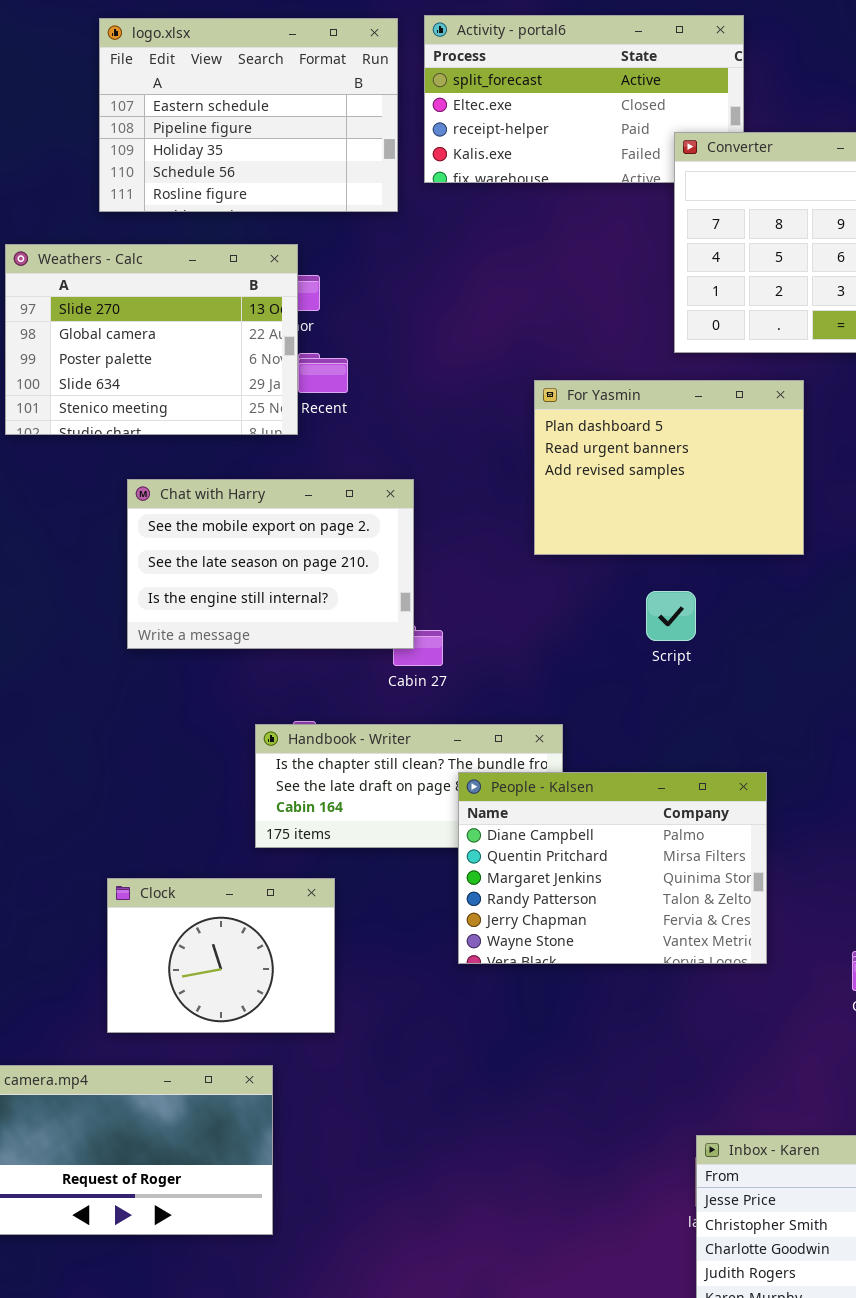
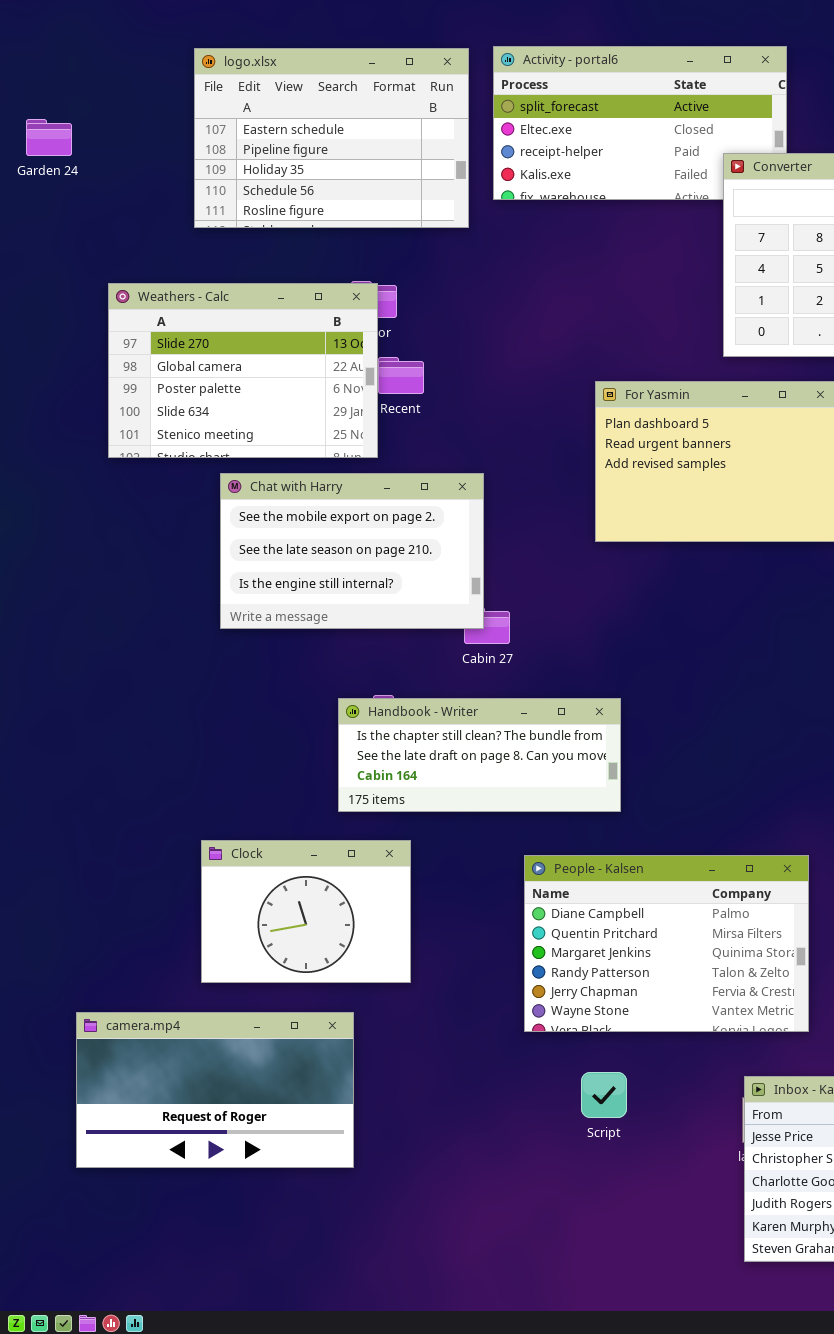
Weathers - Calc: [5,244,298,435] -> [108,283,378,458], moved
Script: [646,591,696,641] -> [581,1072,627,1118], moved
People - Kalsen: [458,772,767,964] -> [524,855,809,1032], moved

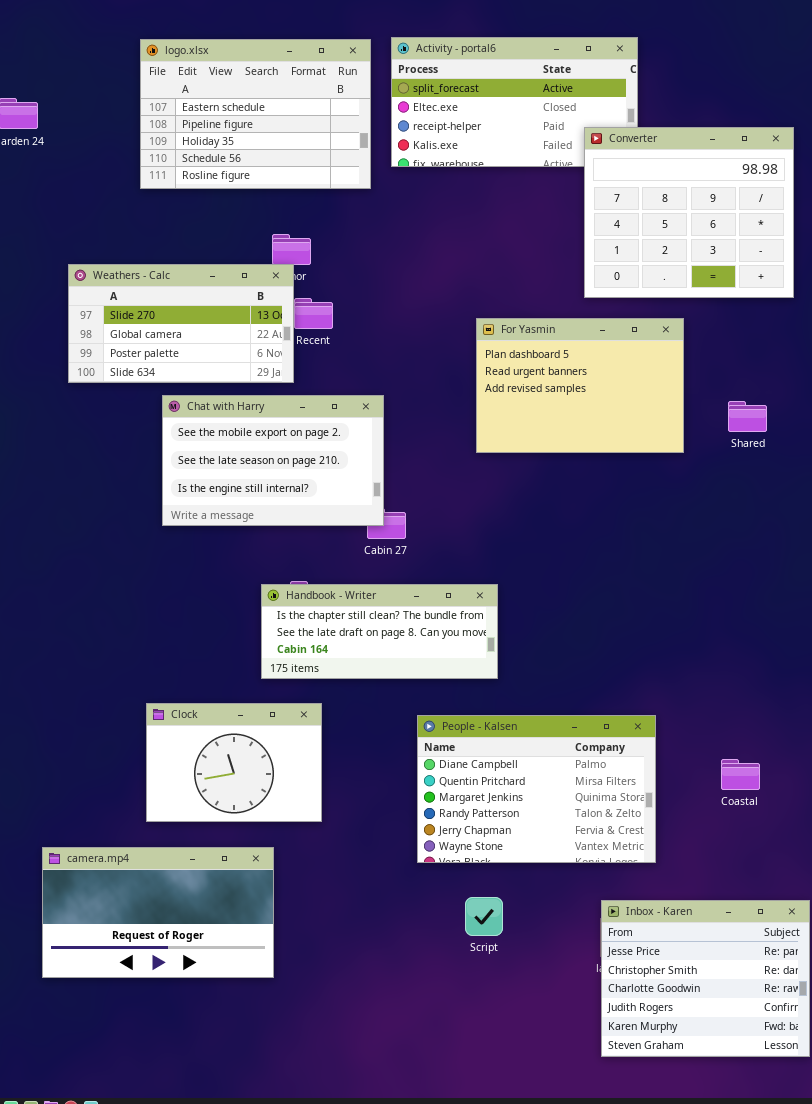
Weathers - Calc: [108,283,378,458] -> [68,264,294,383], resized

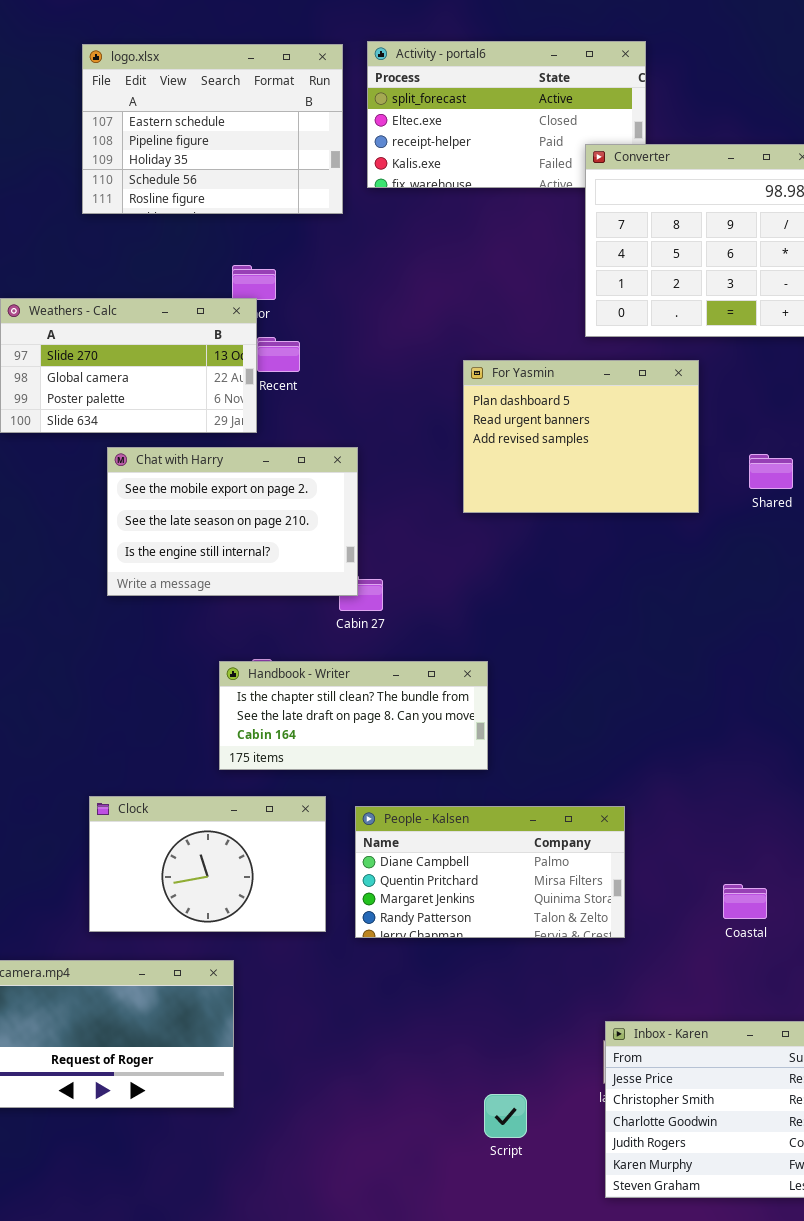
Clock: [146,703,322,822] -> [89,796,326,932], resized
People - Kalsen: [417,715,656,863] -> [355,806,625,938], moved, resized
Coastal: [721,759,760,790] -> [723,884,767,919], moved
Script: [465,897,503,936] -> [484,1094,527,1138], moved

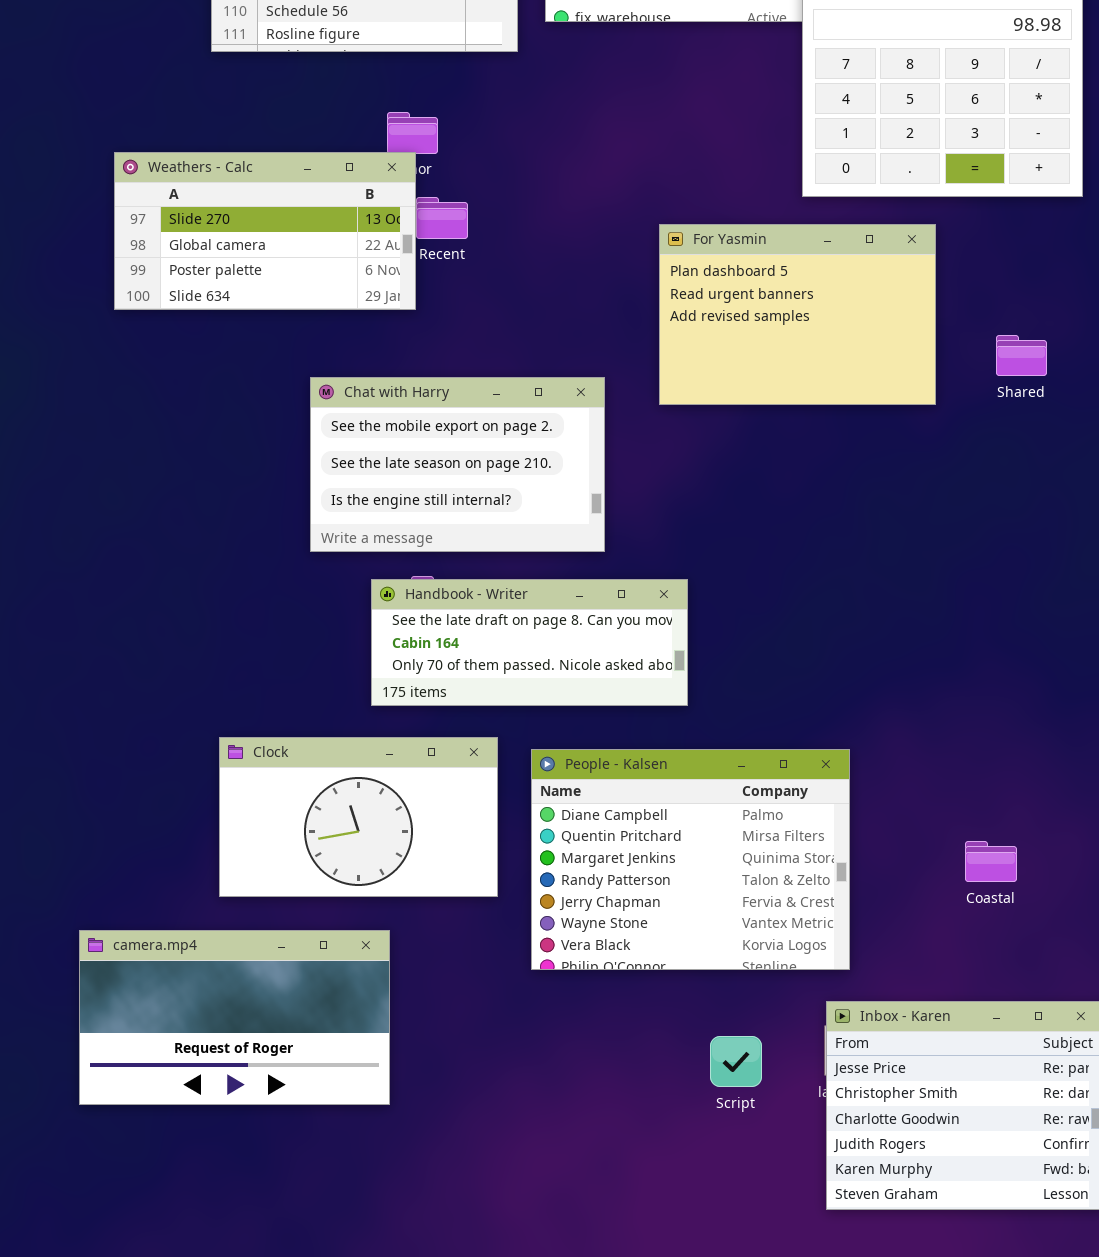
Chat with Harry: [107,447,358,596] -> [310,377,605,552], moved
Handbook - Writer: [219,661,488,770] -> [371,579,688,706], scrolled down 1 row
People - Kalsen: [355,806,625,938] -> [531,749,850,970], resized
Script: [484,1094,527,1138] -> [710,1036,762,1087], moved

